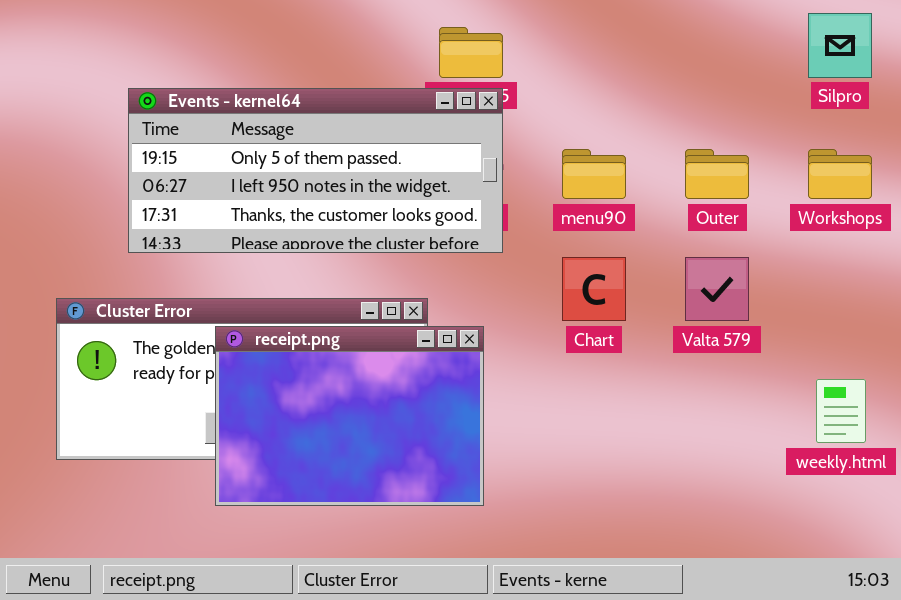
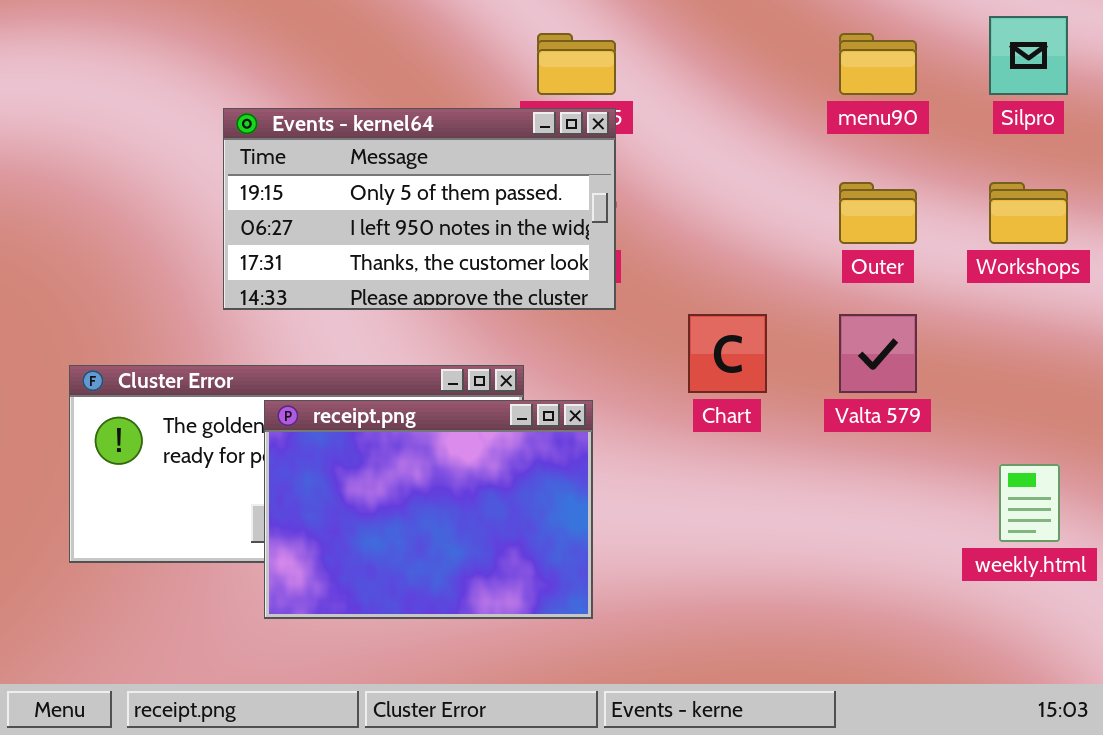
Events - kernel64: [128,88,503,253] -> [223,108,616,310], resized
menu90: [562,149,626,199] -> [839,33,917,95], moved

